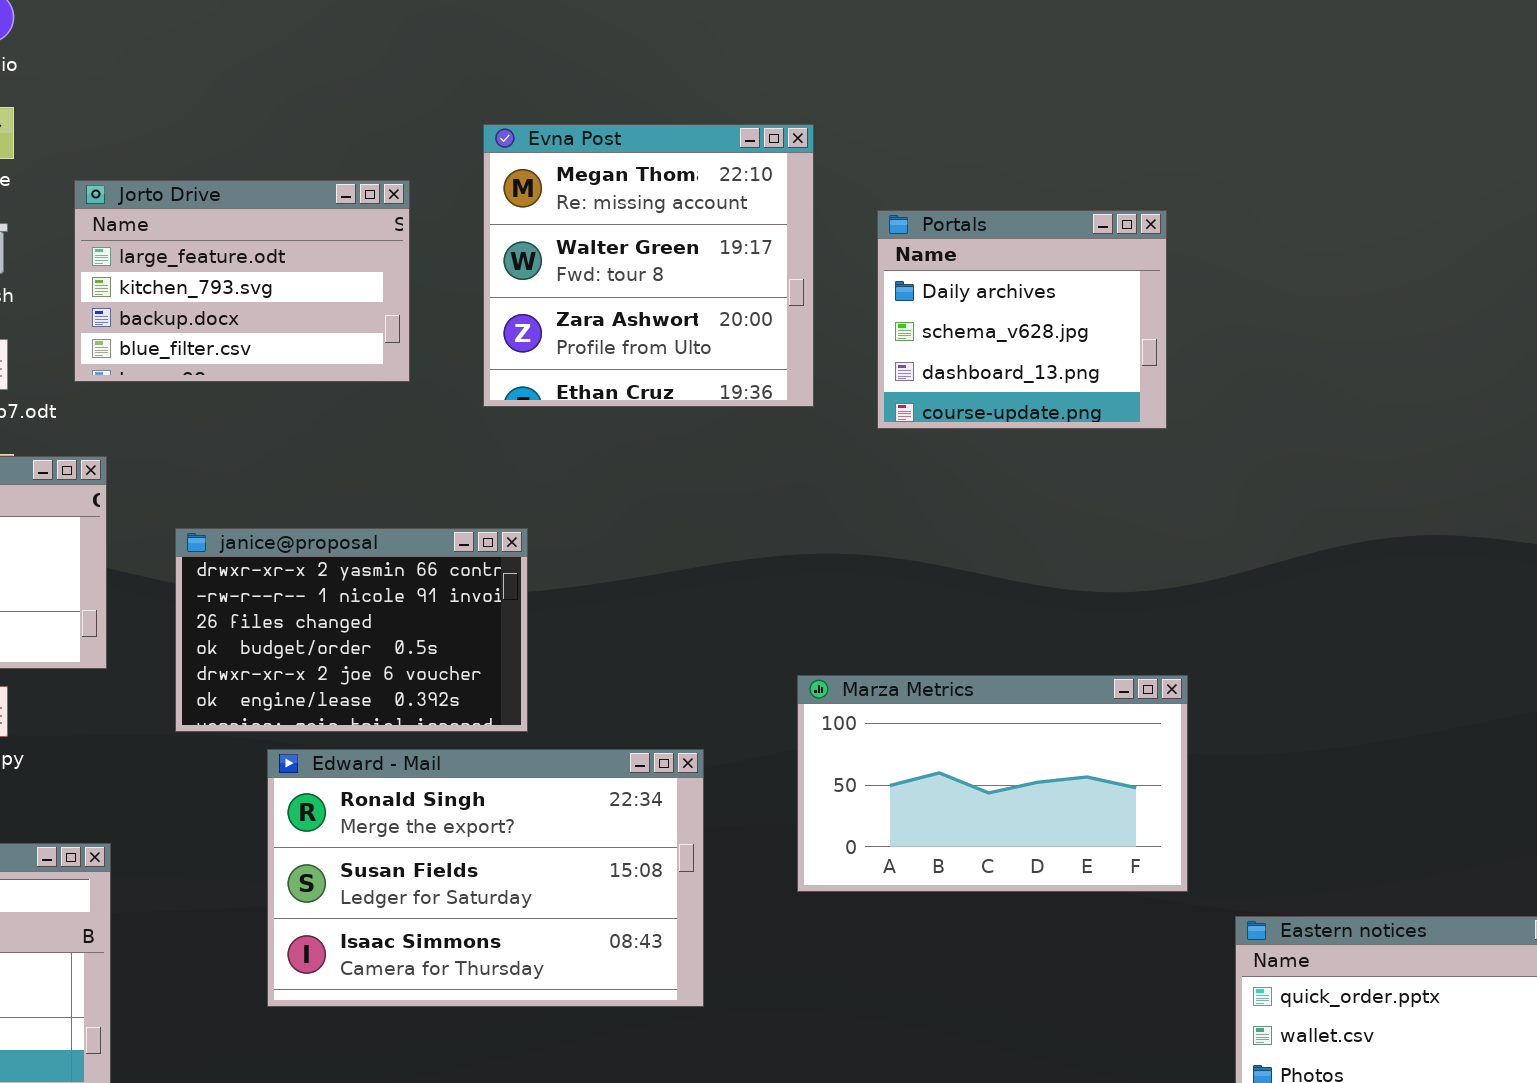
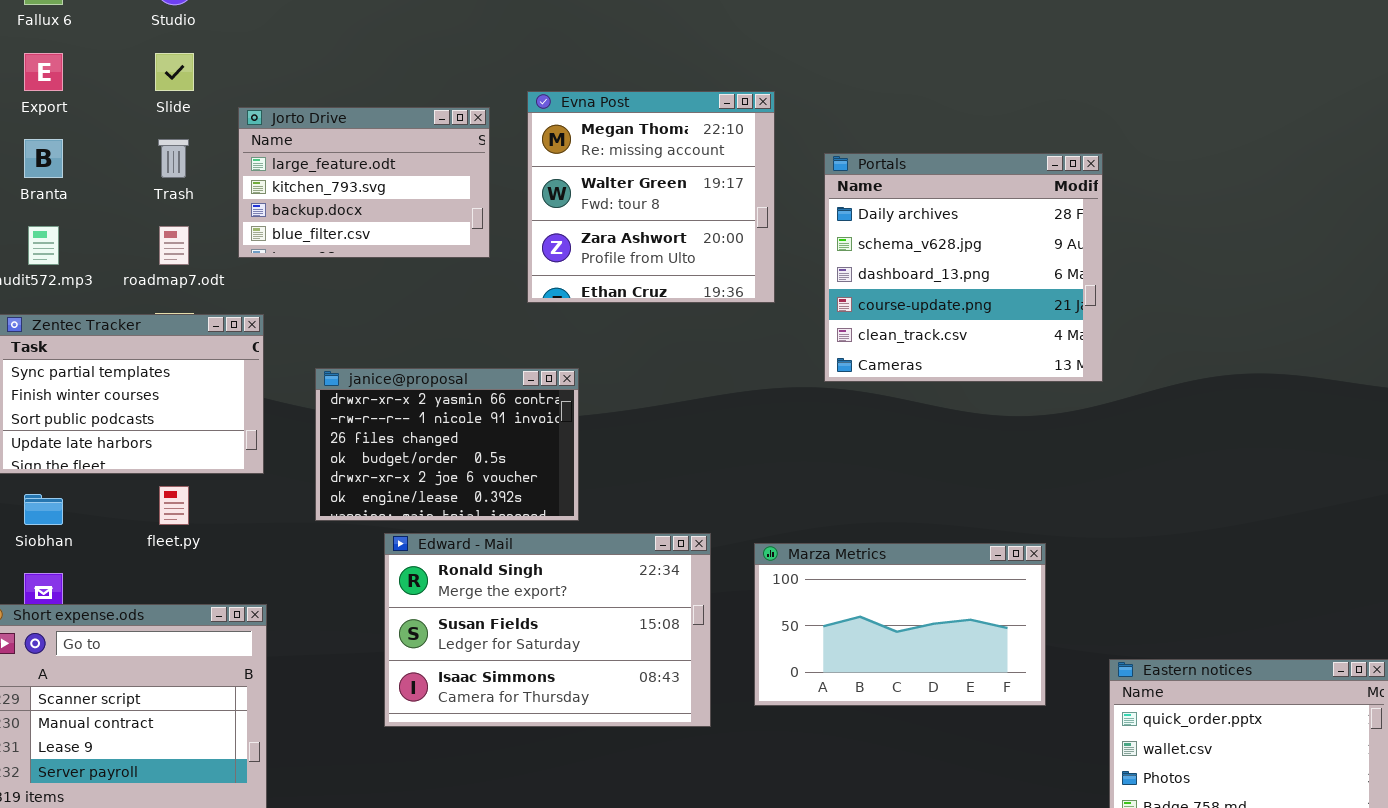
Evna Post: [483,124,814,407] -> [527,91,775,303], moved
Portals: [877,210,1167,429] -> [824,153,1103,382], moved, resized
Marza Metrics: [797,675,1188,892] -> [754,543,1046,706], moved

